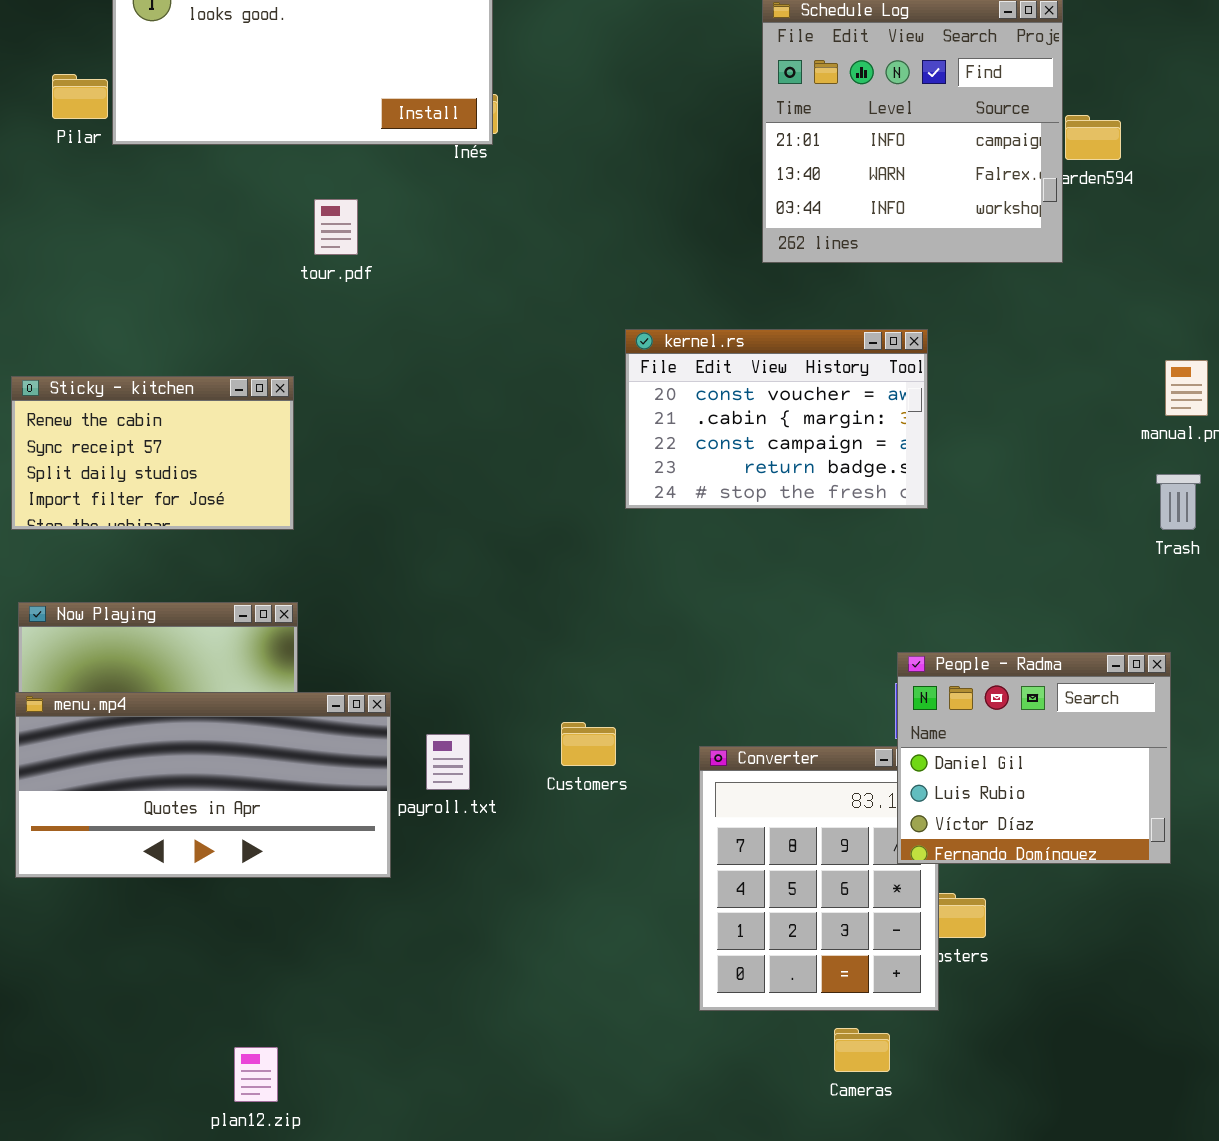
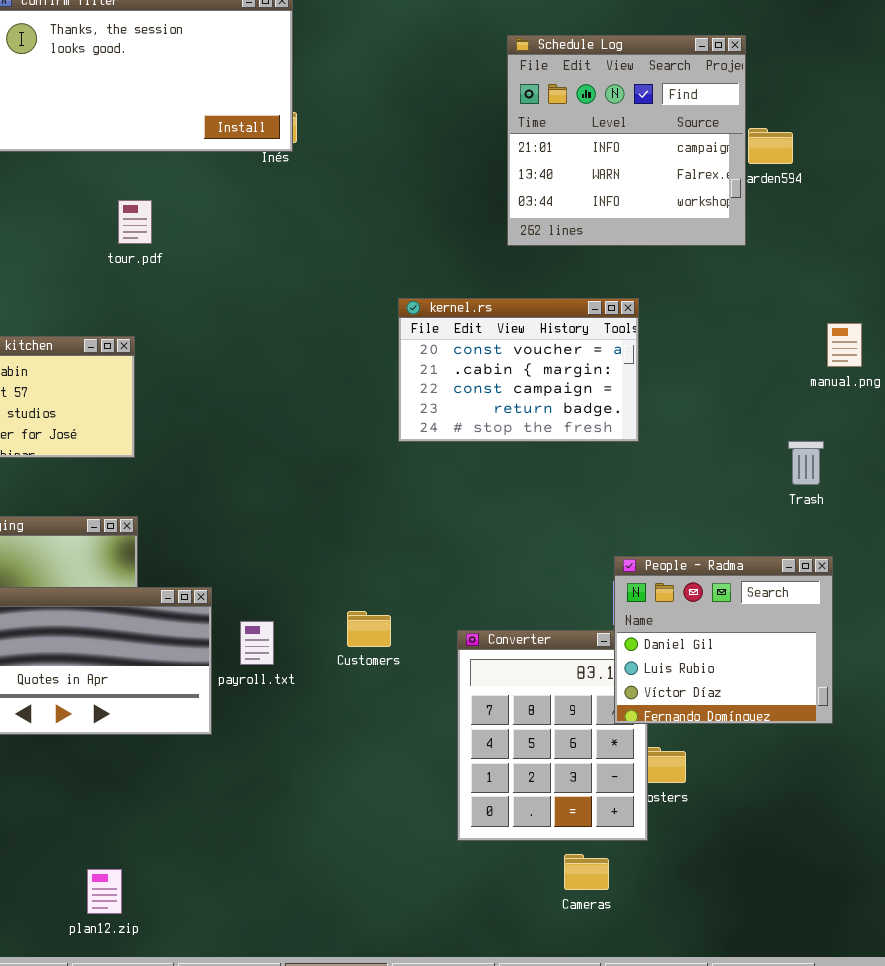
tour.pdf: [314,199,358,255] -> [118,200,152,244], moved
Trash: [1156,474,1201,530] -> [788,441,824,485], moved

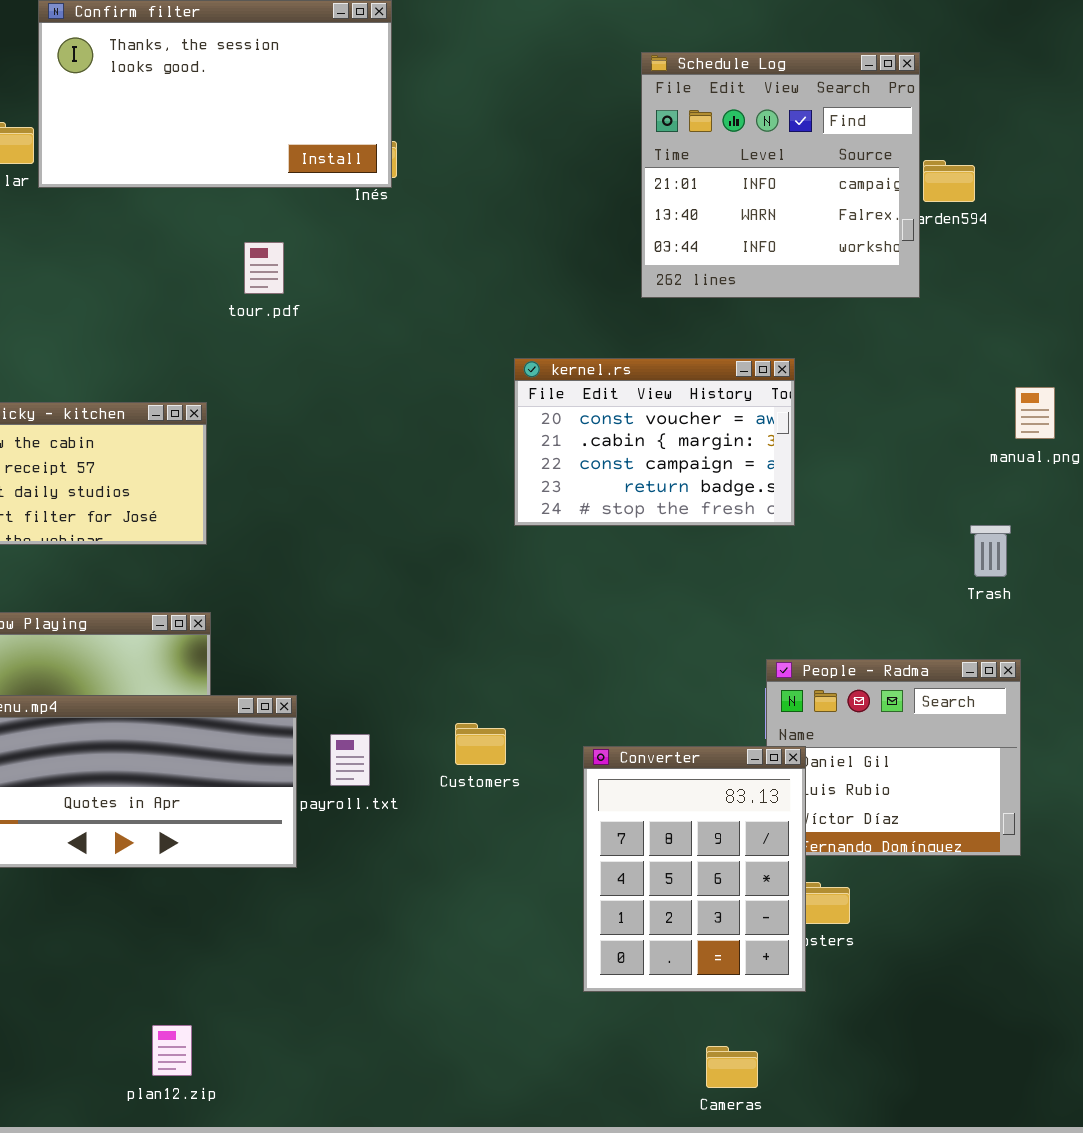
tour.pdf: [118,200,152,244] -> [244,242,284,294], moved
Converter: [457,630,648,841] -> [583,746,806,992], raised
Cameras: [564,854,609,890] -> [706,1046,758,1088], moved

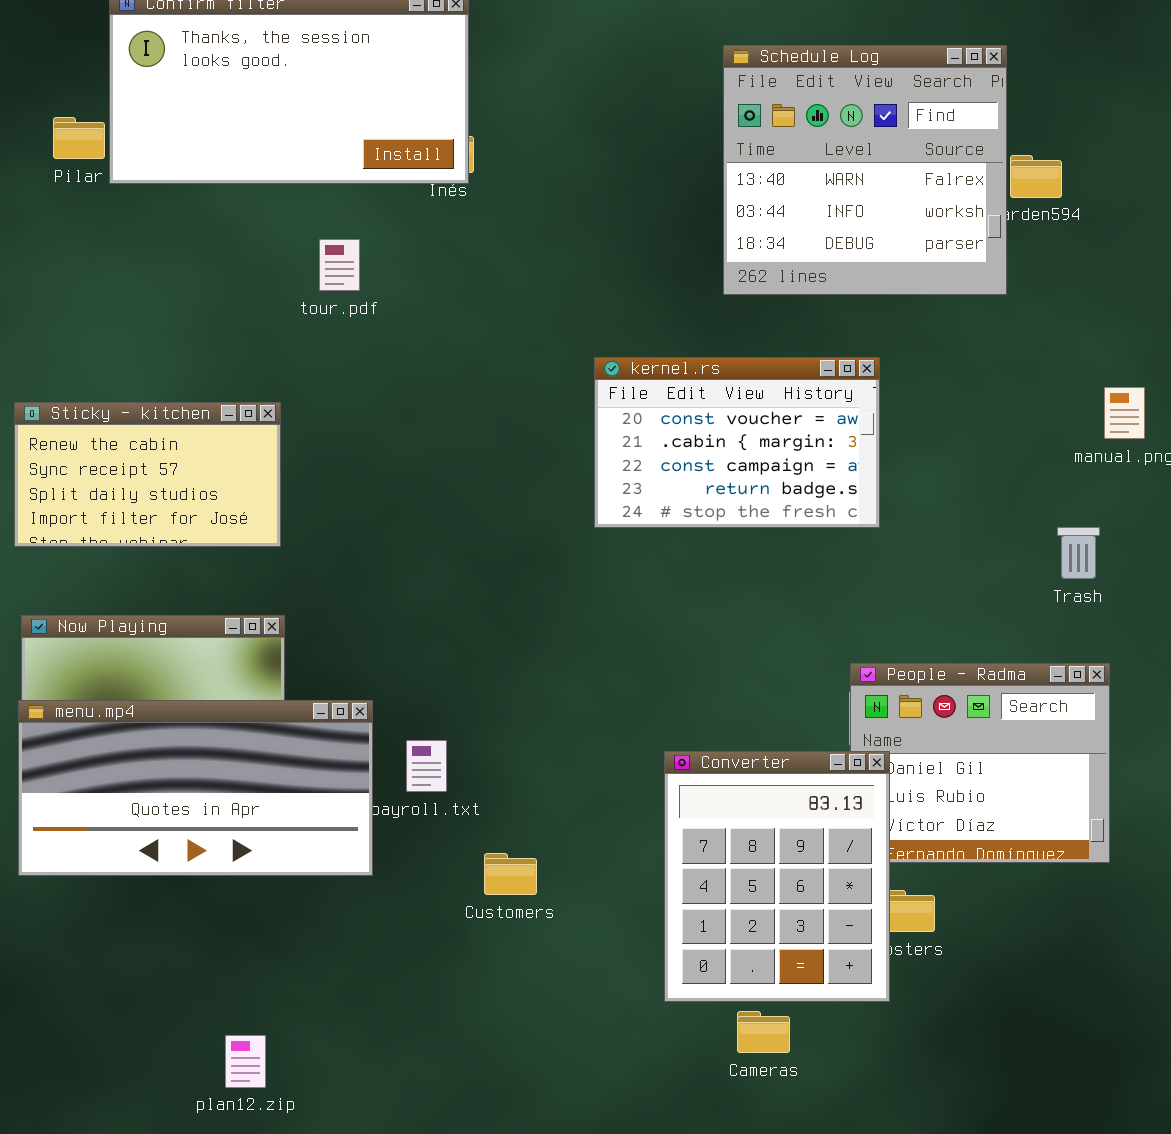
Schedule Log: [641,52,920,298] -> [723,45,1007,295], scrolled down 1 row
Customers: [455,723,506,765] -> [484,853,537,895], moved
Cameras: [706,1046,758,1088] -> [737,1011,790,1053], moved

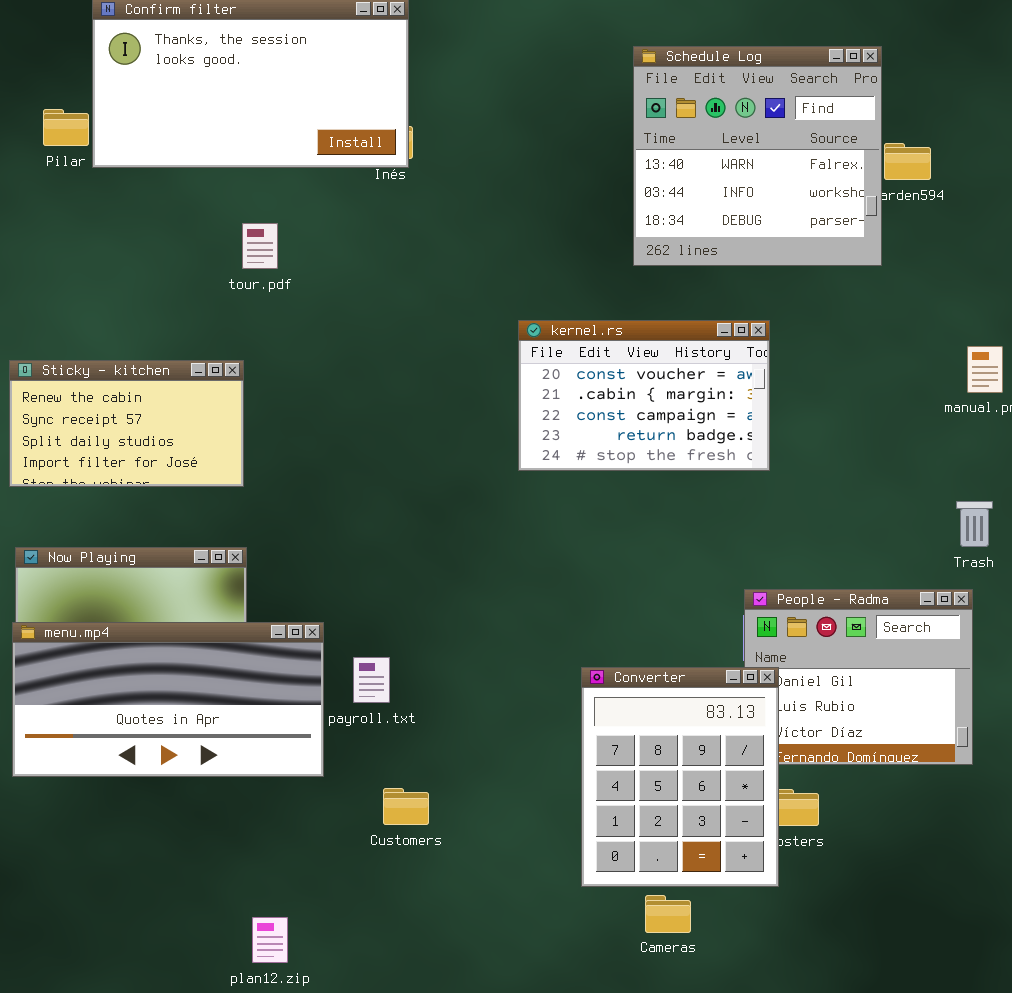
tour.pdf: [319,239,360,291] -> [242,223,278,269], moved
Trash: [1057,527,1100,579] -> [956,501,993,547], moved
Customers: [484,853,537,895] -> [383,788,429,825], moved
plan12.zip: [225,1035,266,1088] -> [252,917,288,963], moved

